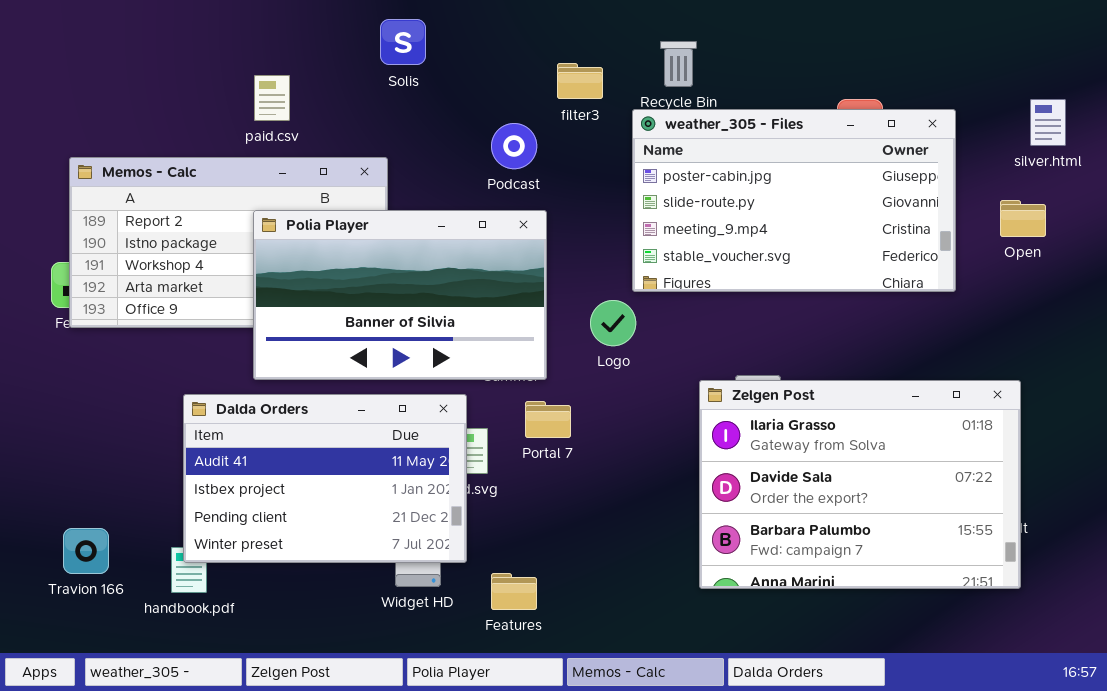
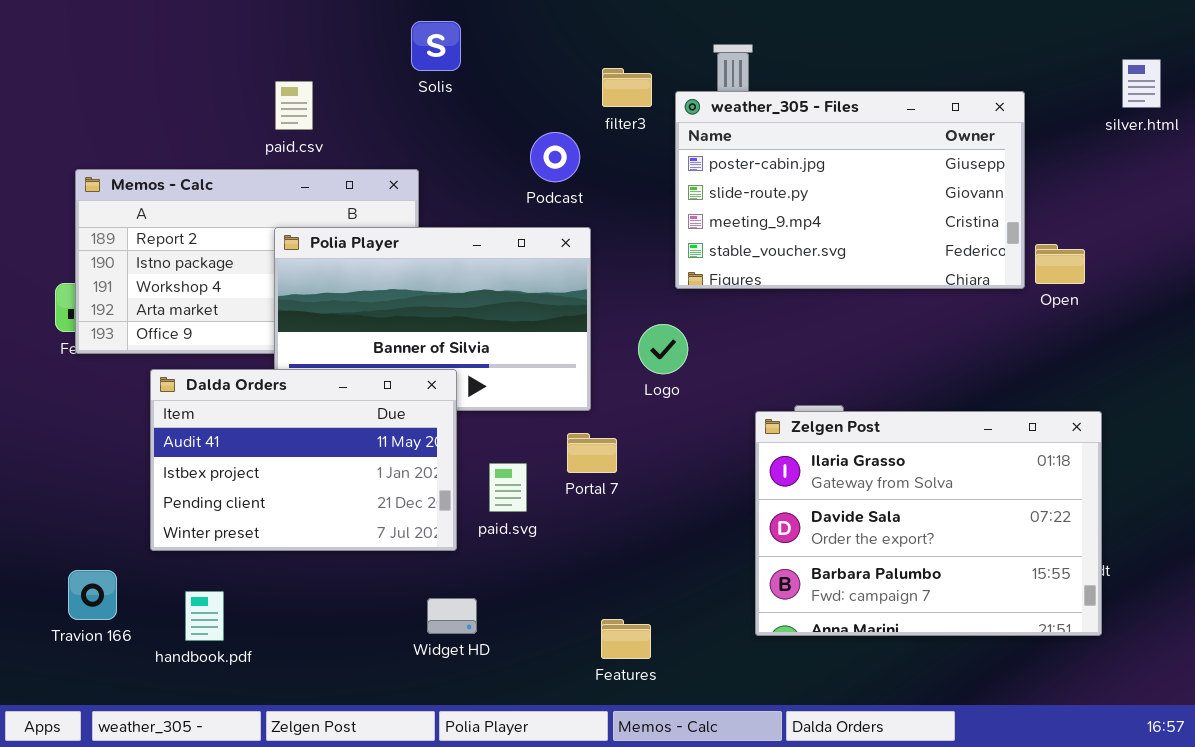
silver.html: [1030,99,1066,146] -> [1122,59,1161,108], moved
weather_305 - Files: [632,109,956,292] -> [675,91,1025,289], moved
Open: [1000,200,1046,237] -> [1035,244,1085,284], moved
Dalda Orders: [183,394,467,563] -> [150,369,457,551], moved
Features: [491,573,537,610] -> [601,619,651,659], moved

